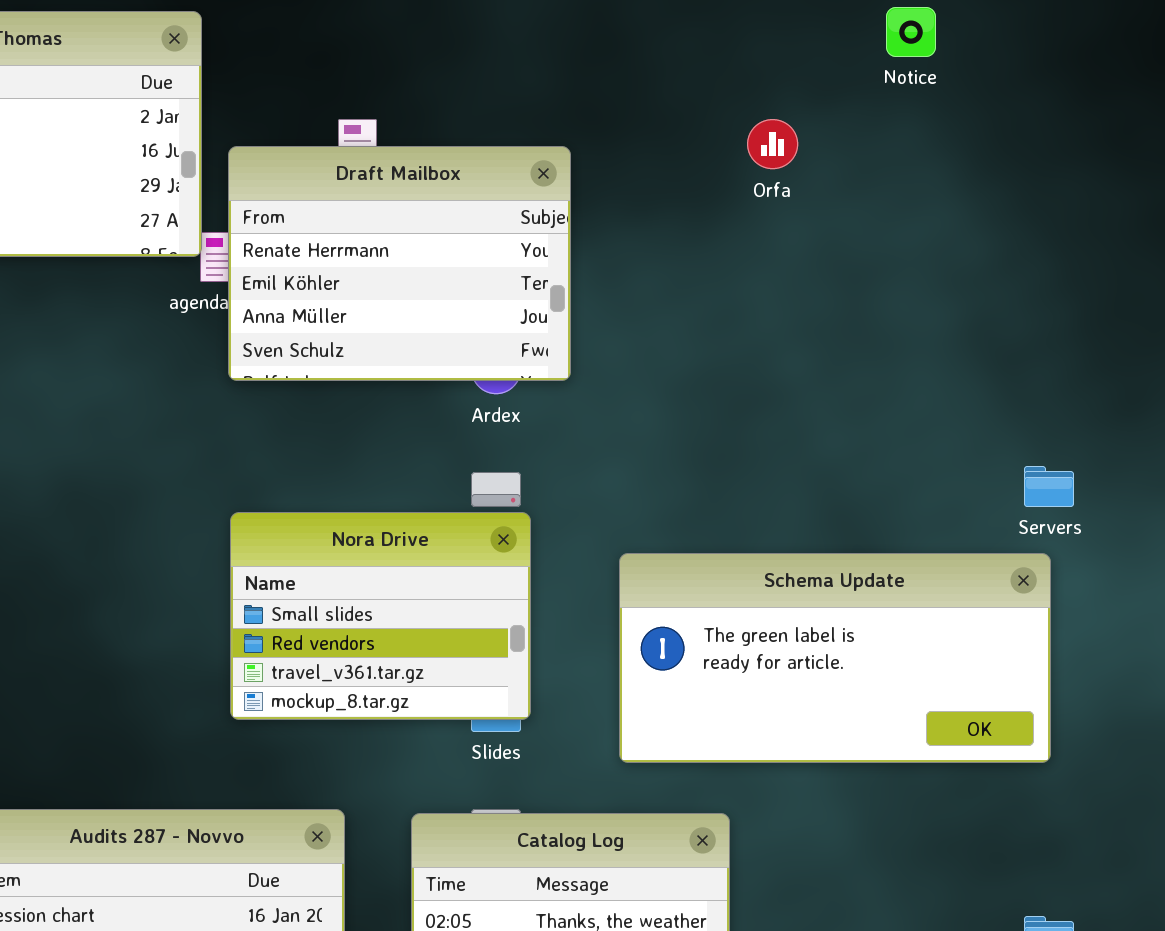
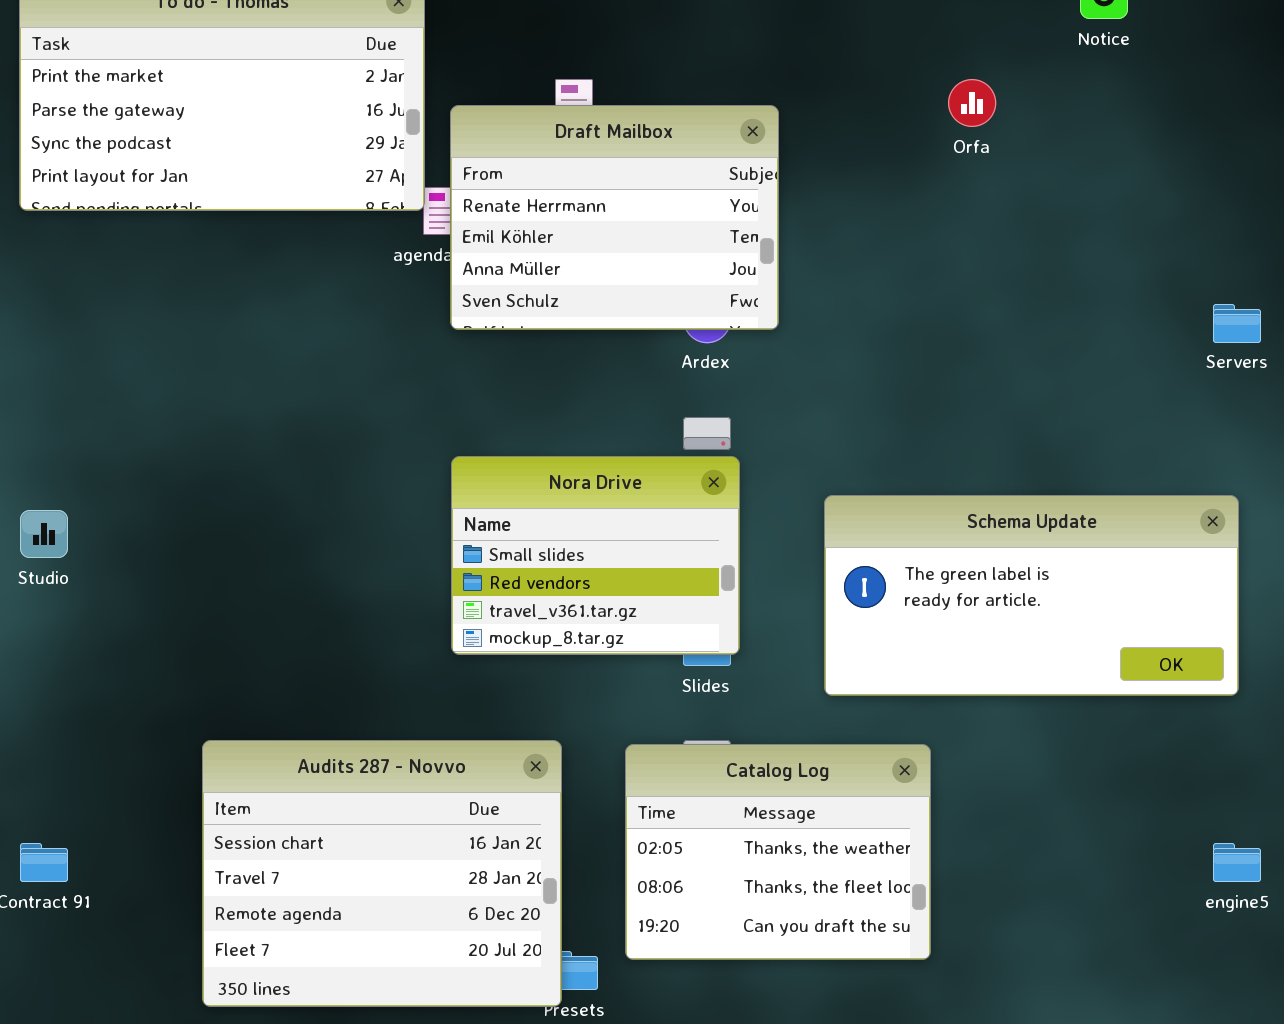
Servers: [1024,466,1074,507] -> [1213,304,1261,343], moved

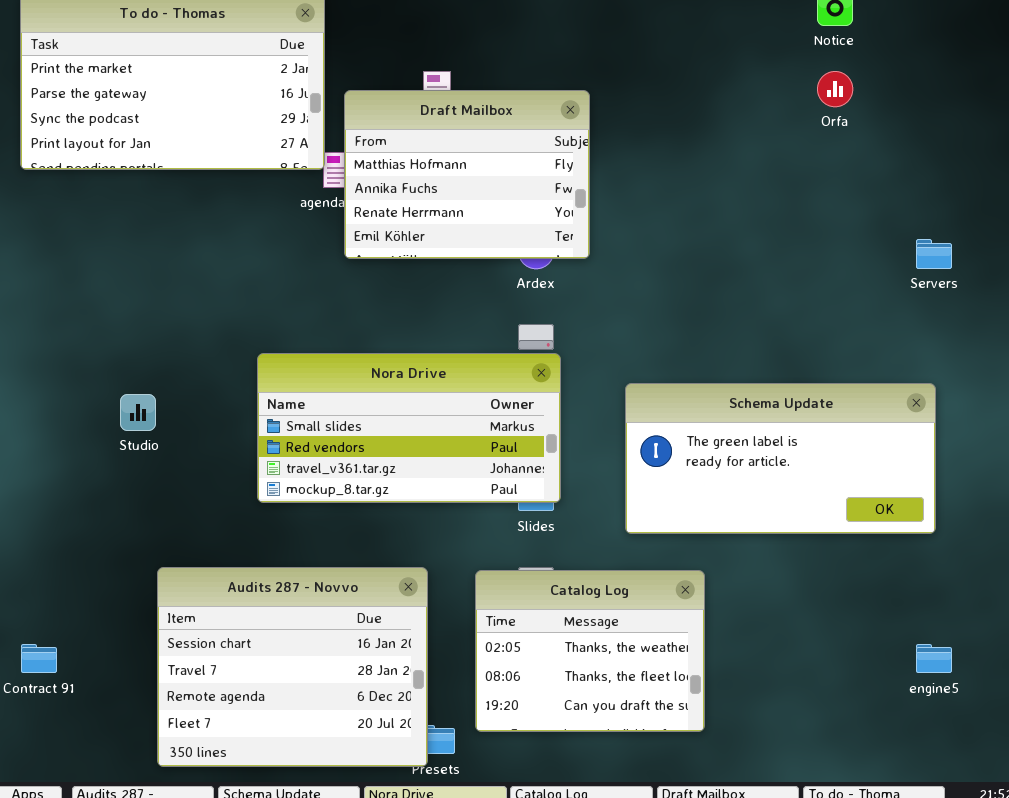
Orfa: [948,79,996,127] -> [817,71,853,107], moved
Draft Mailbox: [450,105,779,330] -> [344,90,590,259], scrolled up 2 rows
Nora Drive: [451,456,740,655] -> [257,353,561,503], resized
Studio: [20,510,68,558] -> [120,394,156,431], moved

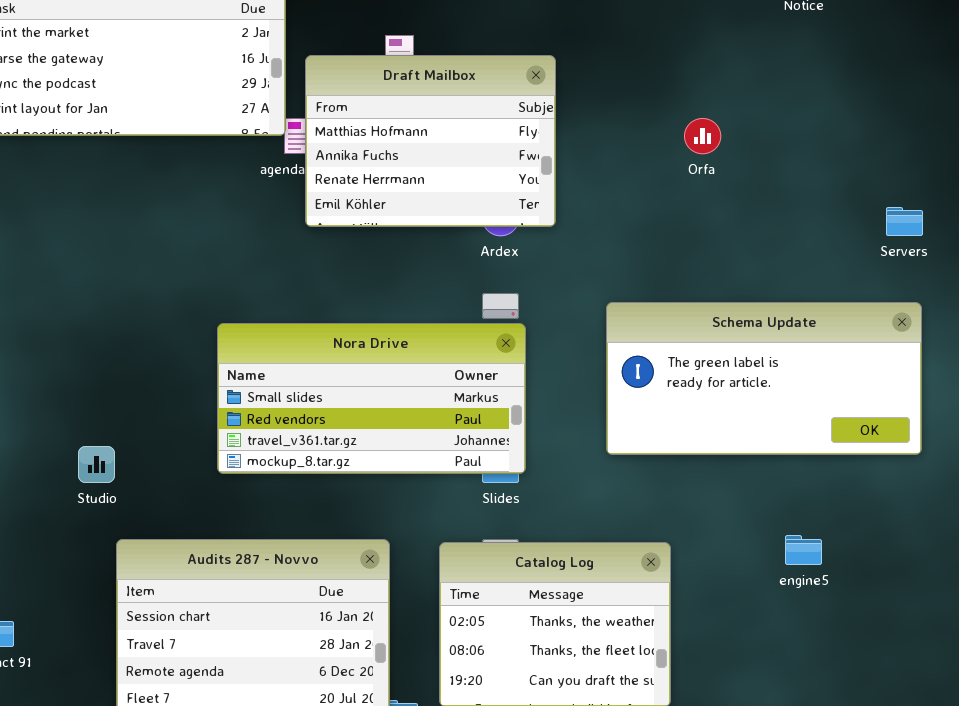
Orfa: [817,71,853,107] -> [684,118,721,154], moved
Schema Update: [625,383,936,534] -> [606,302,922,455], moved
Studio: [120,394,156,431] -> [78,446,115,483], moved
engine5: [916,644,952,673] -> [785,535,822,565], moved

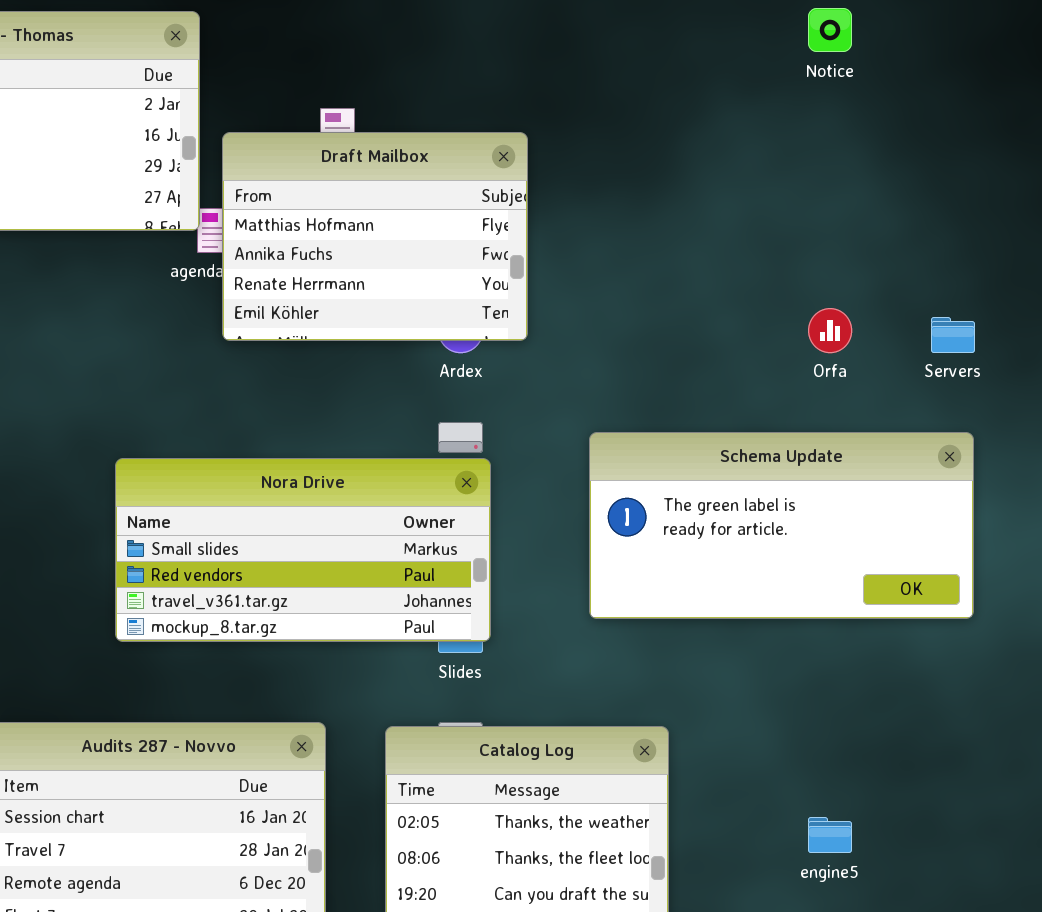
Orfa: [684,118,721,154] -> [808,308,852,353], moved
engine5: [785,535,822,565] -> [808,817,852,853], moved

